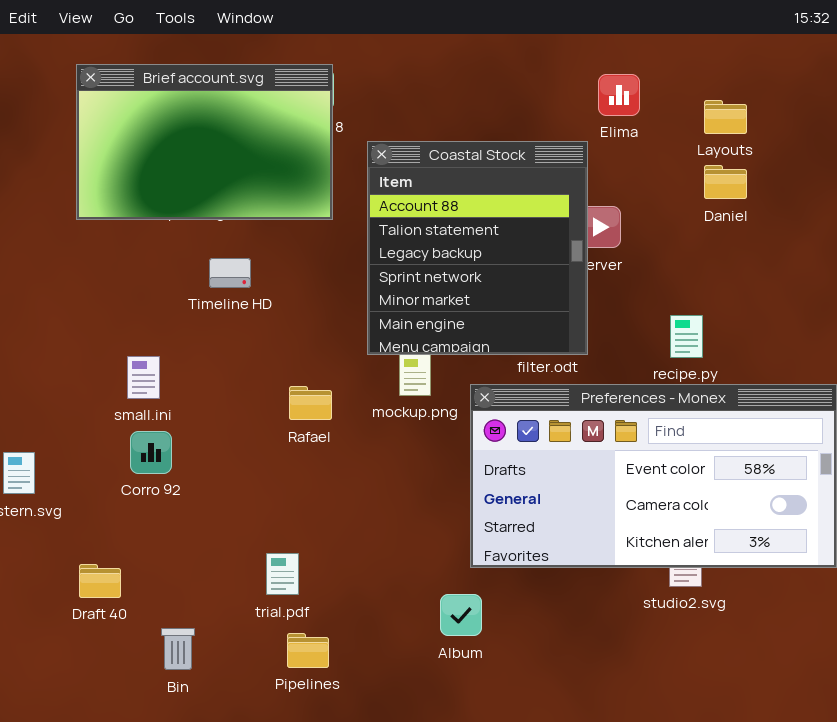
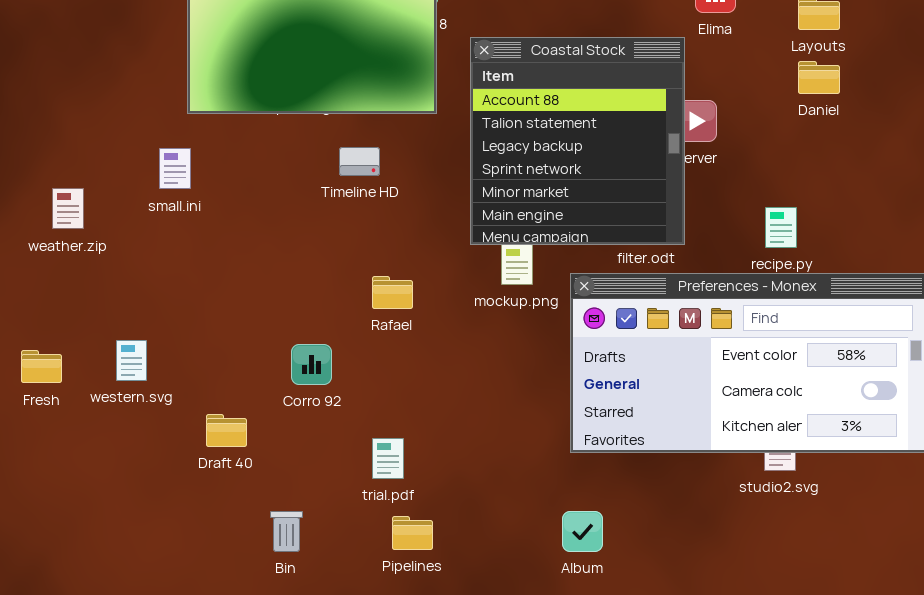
Timeline HD: [209,258,251,288] -> [339,147,380,176], moved
small.ini: [127,356,160,399] -> [159,148,191,189], moved
Rafael: [289,386,332,420] -> [372,276,413,309], moved
Corro 92: [130,431,172,474] -> [291,344,332,385], moved
Draft 40: [79,564,121,598] -> [206,414,247,447], moved
Album: [440,594,482,636] -> [562,511,603,552], moved

